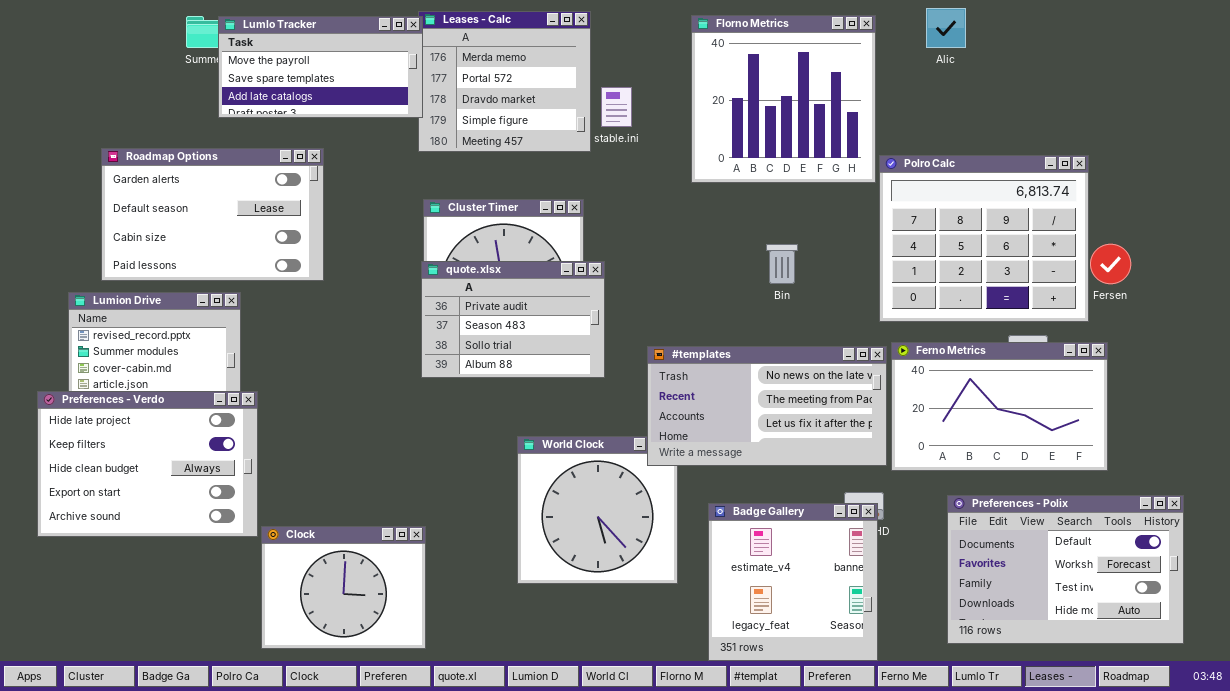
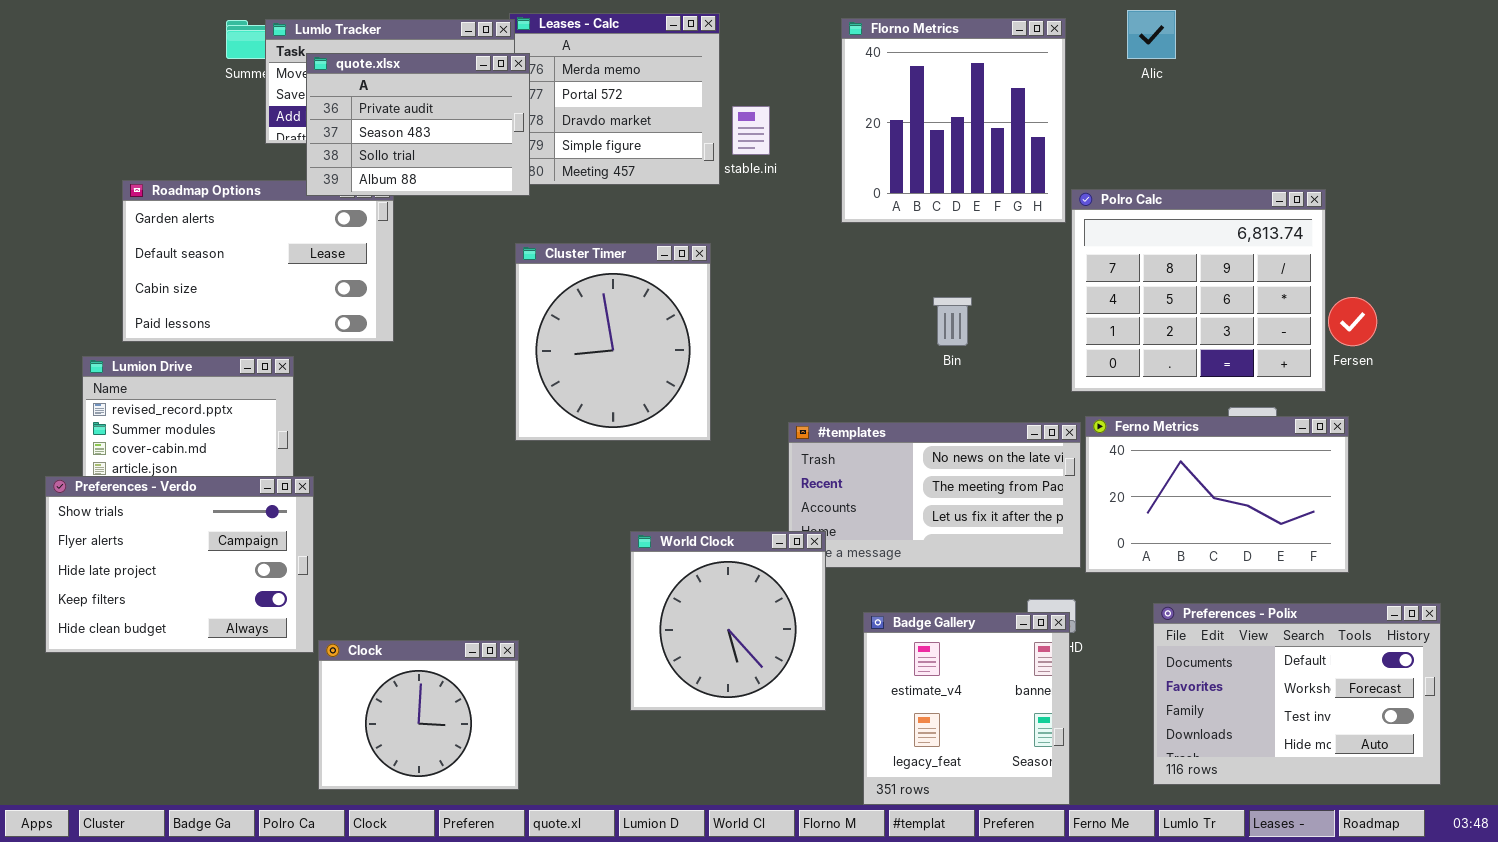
quote.xlsx: [421,261,605,378] -> [306,53,530,196], moved
Preferences - Verdo: [37,391,258,537] -> [45,476,314,653], scrolled up 2 rows
World Clock: [517,436,678,584] -> [630,531,826,711], raised

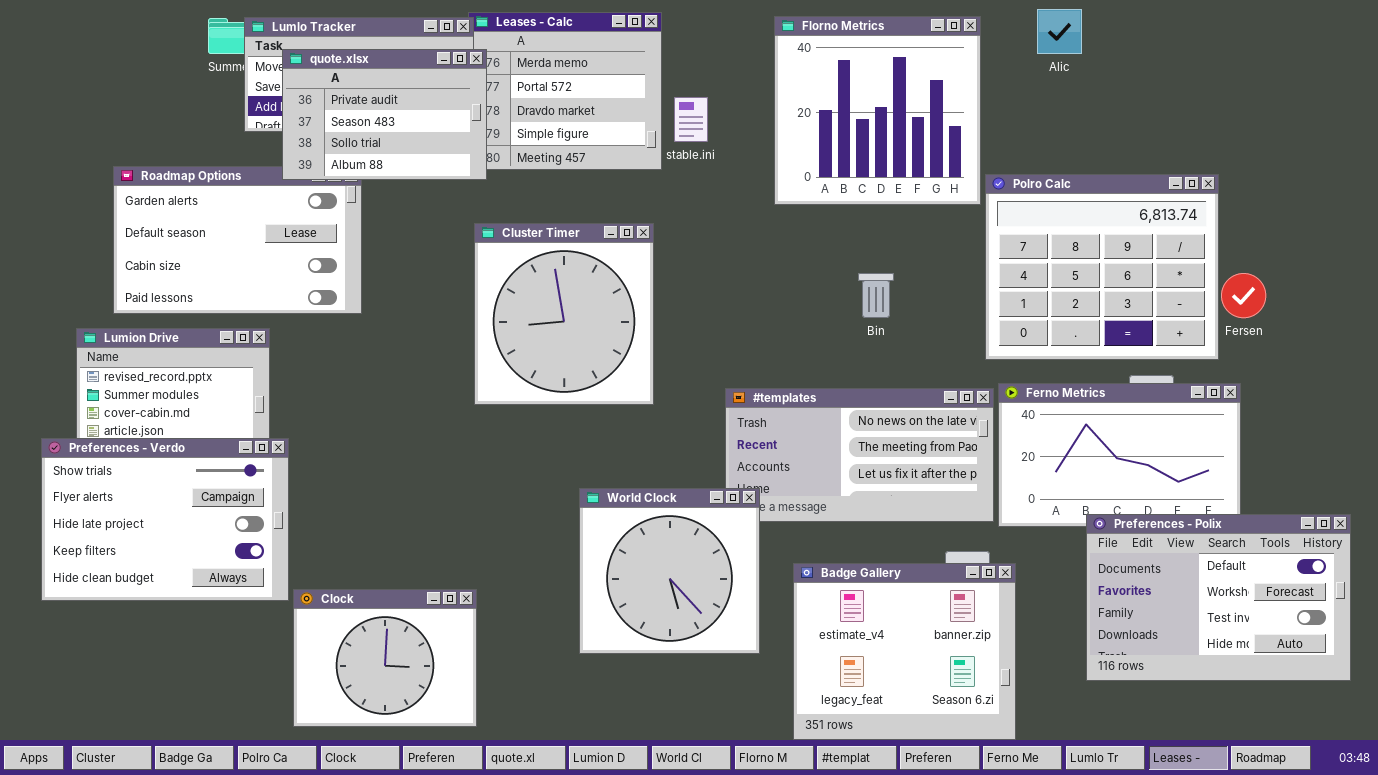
Preferences - Polix: [1153,603,1441,785] -> [1086,514,1351,681], moved
Badge Gallery: [863,612,1070,805] -> [793,563,1016,740], resized

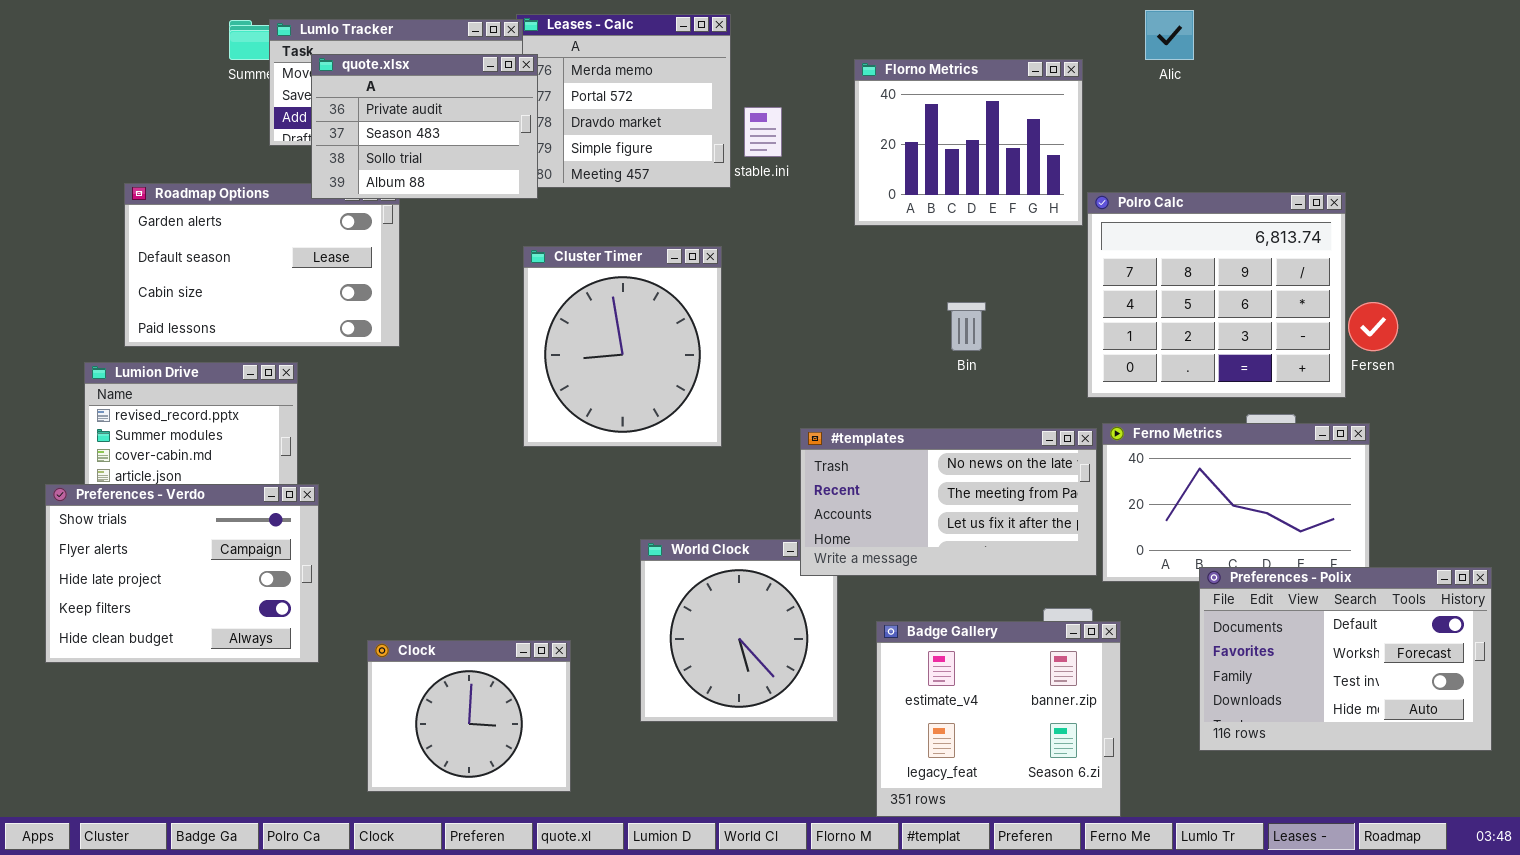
Florno Metrics: [774,16,981,205] -> [854,59,1083,226], resized
#templates: [725,388,994,522] -> [800,428,1097,576], raised
Clock: [293,589,477,727] -> [367,640,571,792], moved

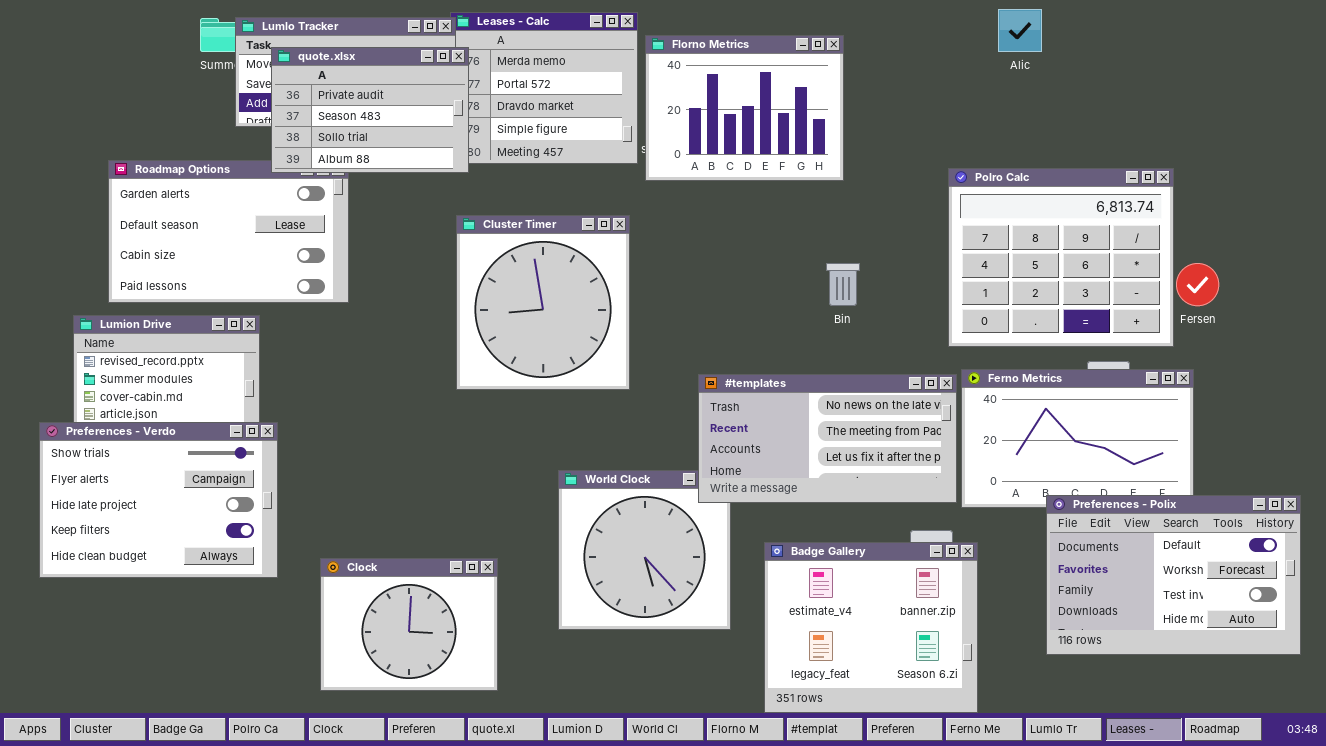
Florno Metrics: [854,59,1083,226] -> [645,35,844,181], moved

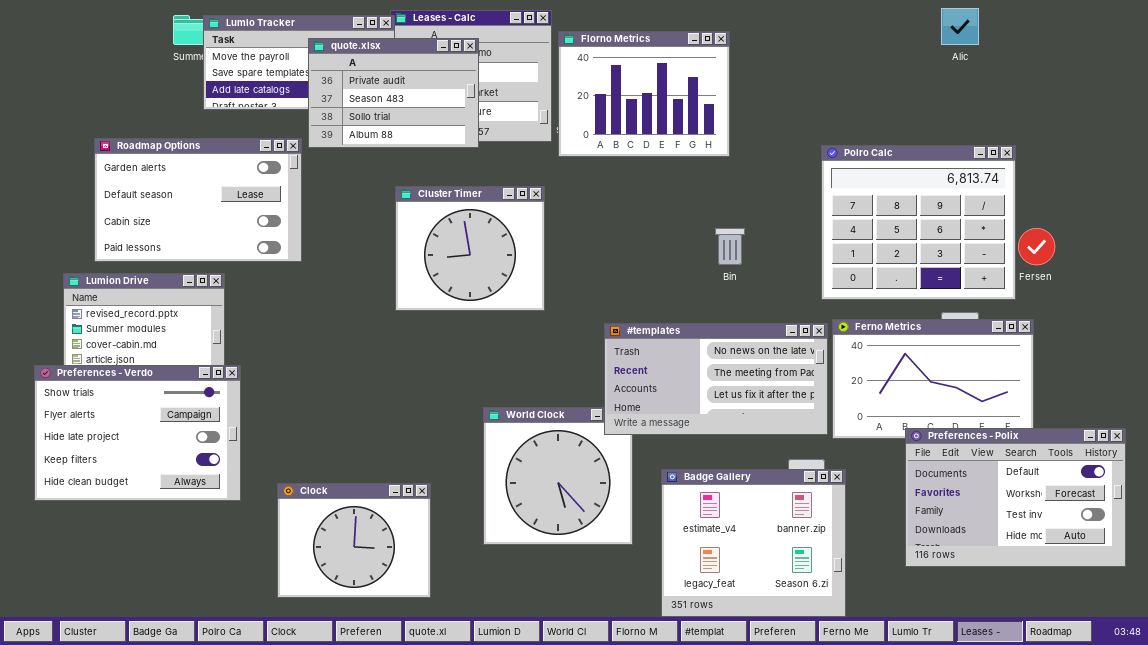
Alic: [998,9,1042,52] -> [941,8,979,45], moved
quote.xlsx: [271,47,469,173] -> [308,38,479,148], moved
Cluster Timer: [456,215,630,390] -> [395,186,545,311], resized

